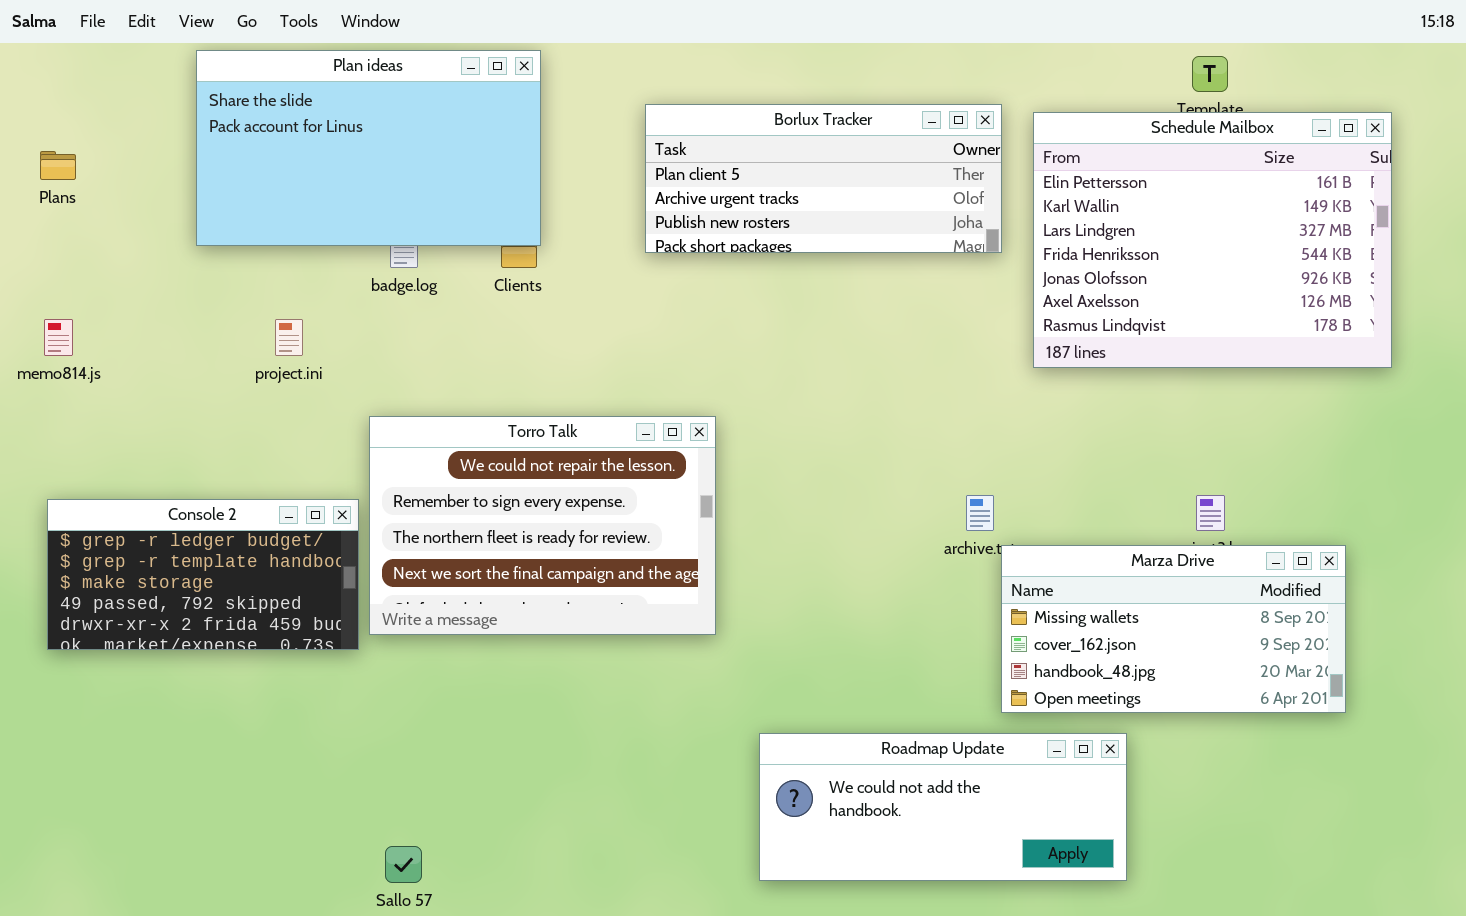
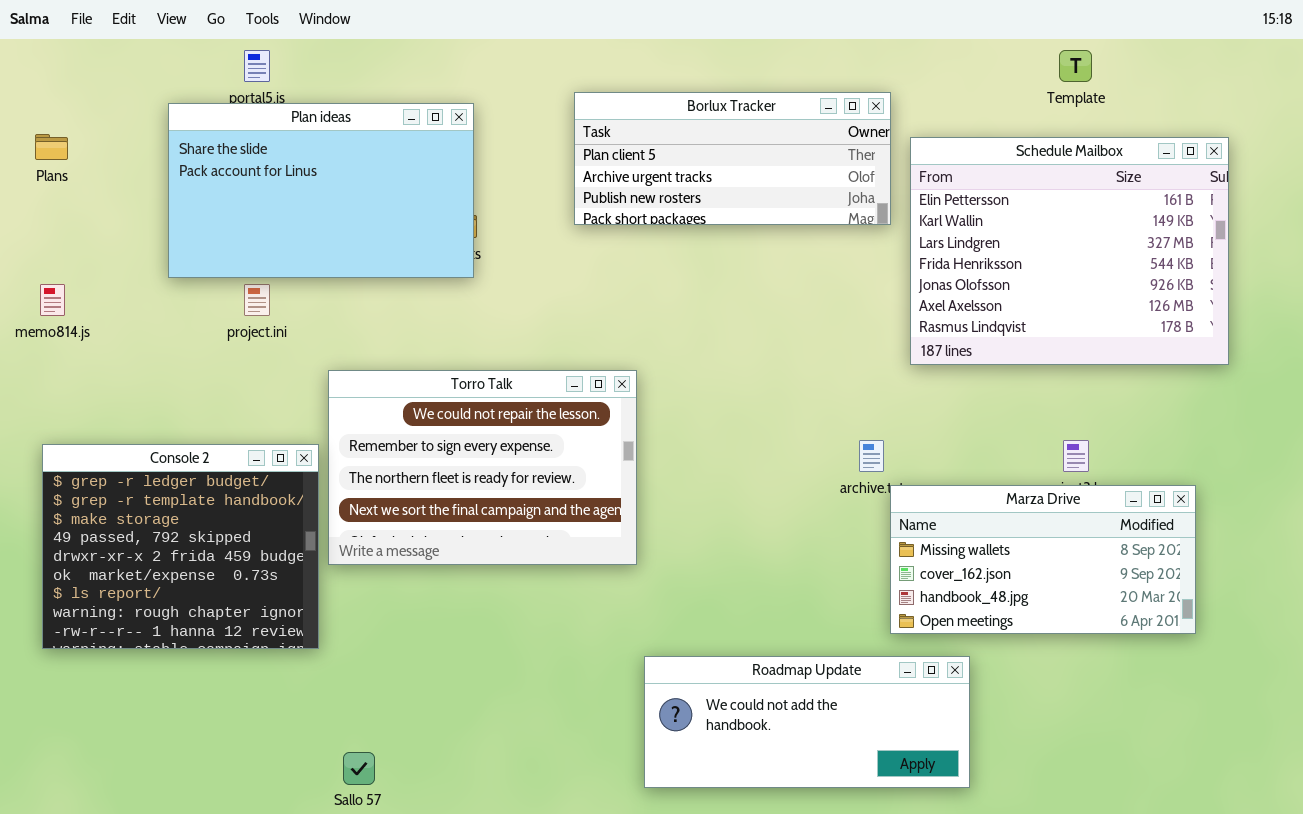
Plan ideas: [196,50,541,246] -> [168,103,474,278], moved
Schedule Mailbox: [1033,112,1392,368] -> [910,137,1229,365], moved
Console 2: [47,499,359,650] -> [42,444,319,649], resized
Roadmap Update: [759,733,1127,881] -> [644,656,970,788], moved

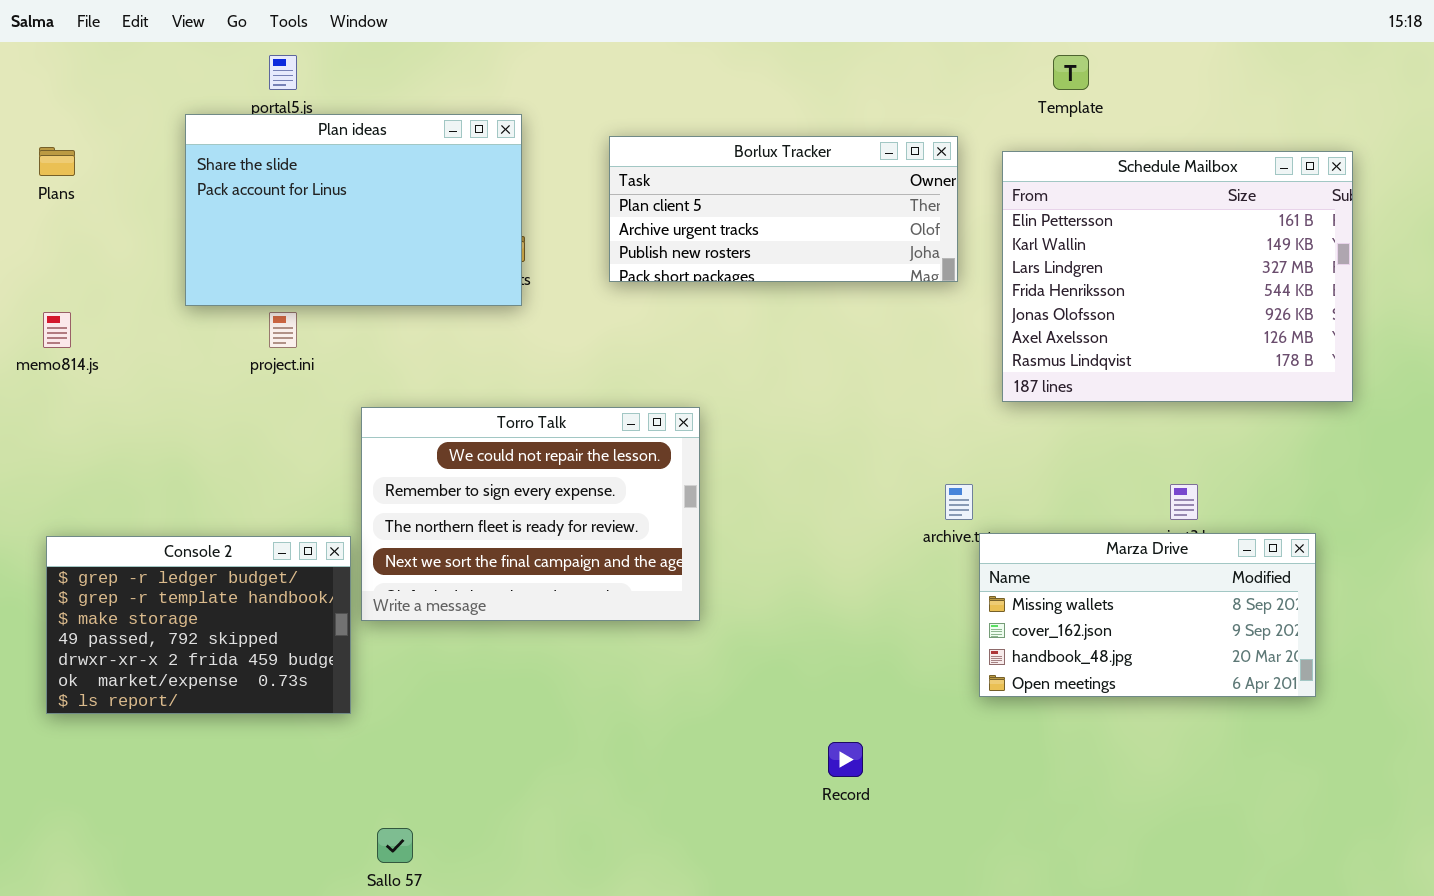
Template: [1059,50,1092,82] -> [1053,55,1089,90], moved
Borlux Tracker: [574,92,891,225] -> [609,136,958,282], moved
Console 2: [42,444,319,649] -> [46,536,351,714], resized
Roadmap Update: [644,656,970,788] -> none, closed

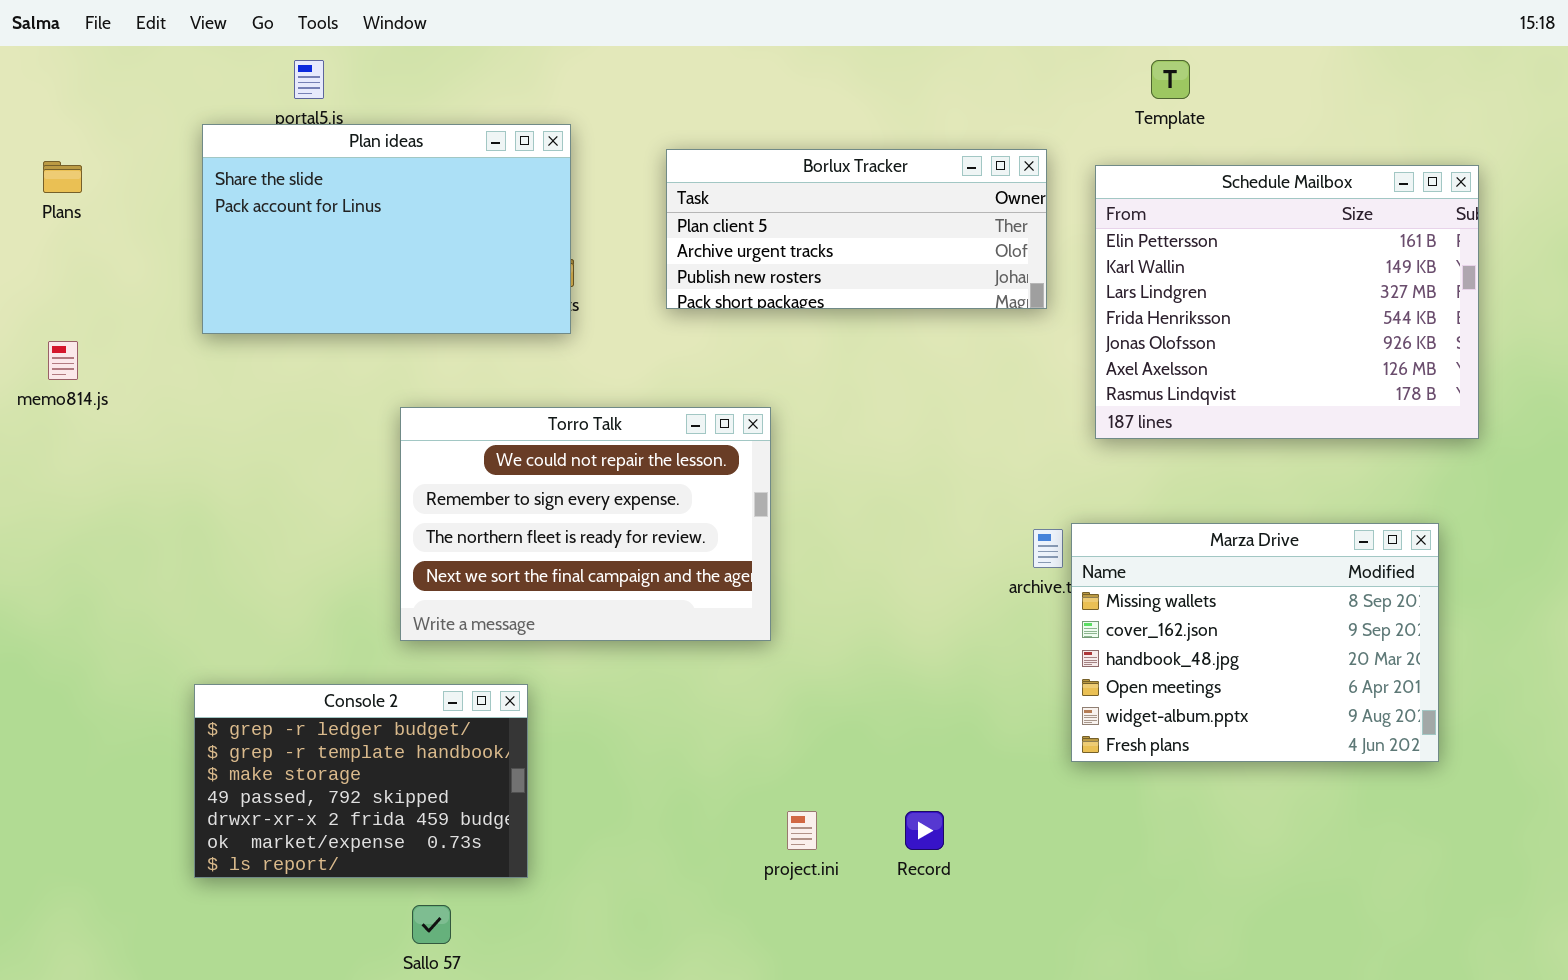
project.ini: [269,312,297,348] -> [787,811,817,850], moved
Torro Talk: [361,407,700,621] -> [400,407,771,641], moved
Marza Drive: [979,533,1316,697] -> [1071,523,1439,762], resized
Console 2: [46,536,351,714] -> [194,684,528,878], moved

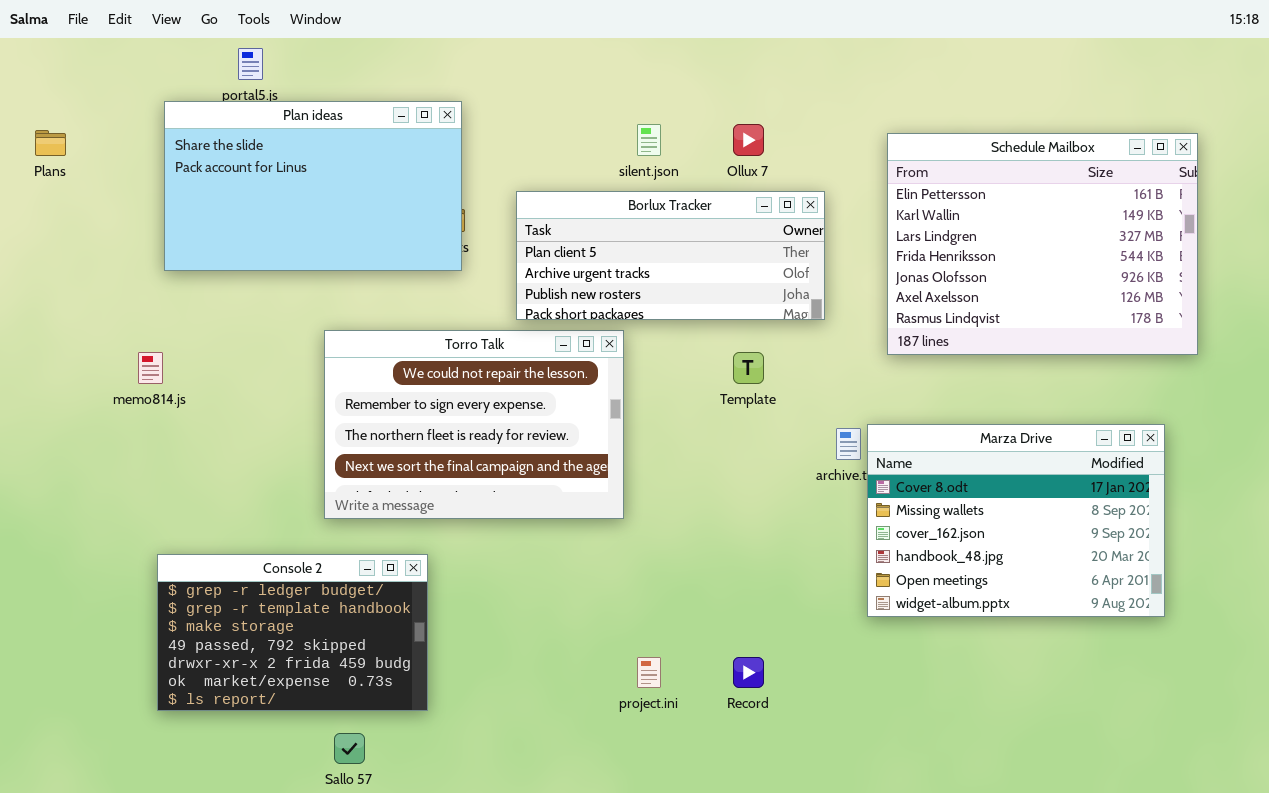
Template: [1151,60,1190,99] -> [733,352,764,384], moved
Borlux Tracker: [666,149,1047,309] -> [516,191,825,320], moved
memo814.js: [48,341,78,380] -> [138,352,163,384], moved
Marza Drive: [1071,523,1439,762] -> [867,424,1165,617], scrolled up 1 row

